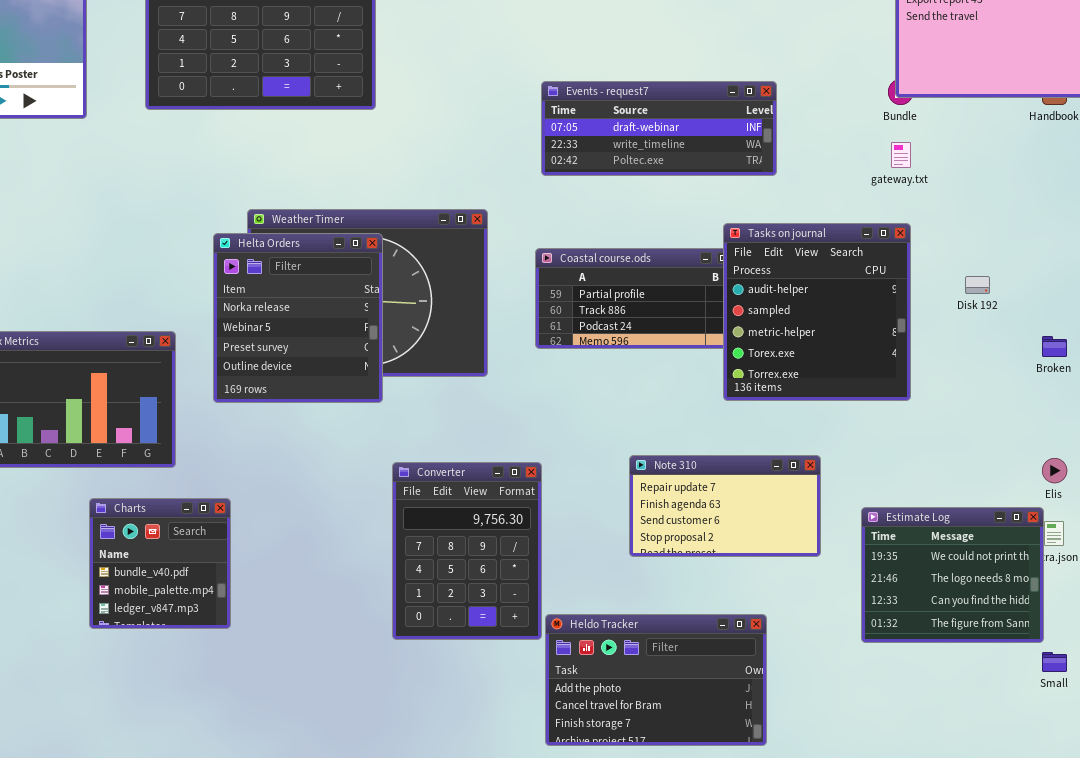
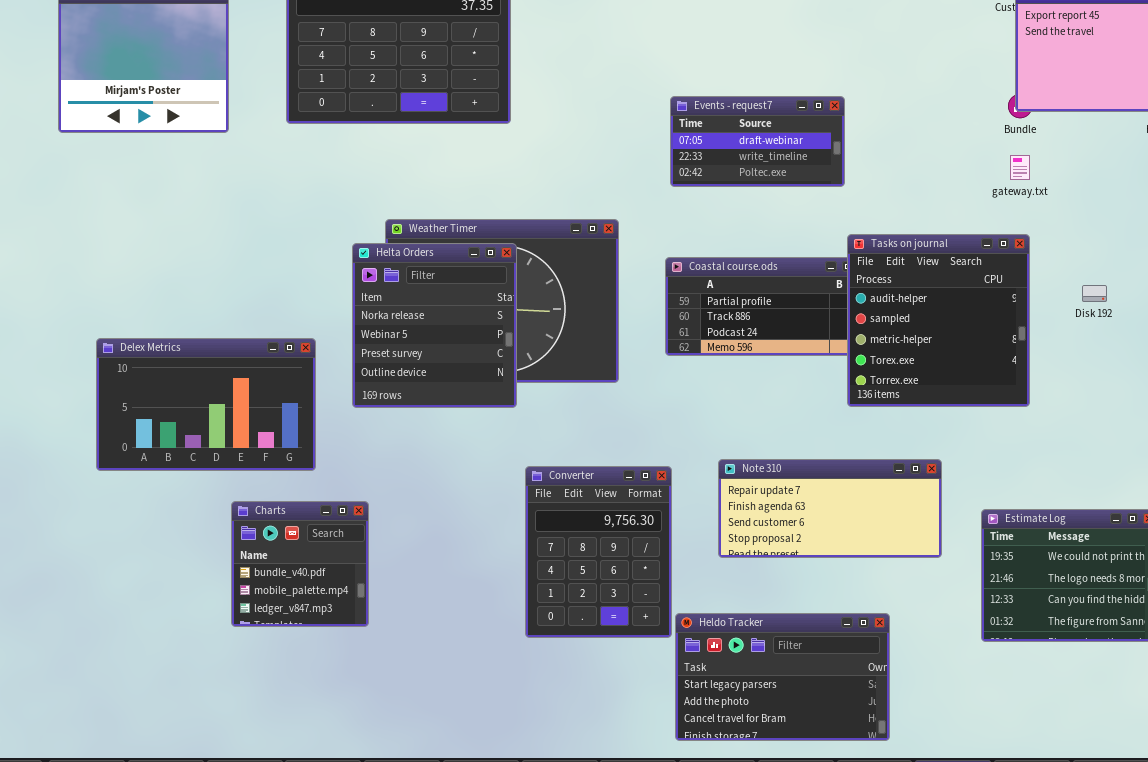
Events - request7: [541,81,777,176] -> [670,96,845,187], resized
Note 310: [629,455,821,557] -> [718,459,942,558], resized
Heldo Tracker: [545,614,767,746] -> [675,613,890,741], scrolled up 1 row

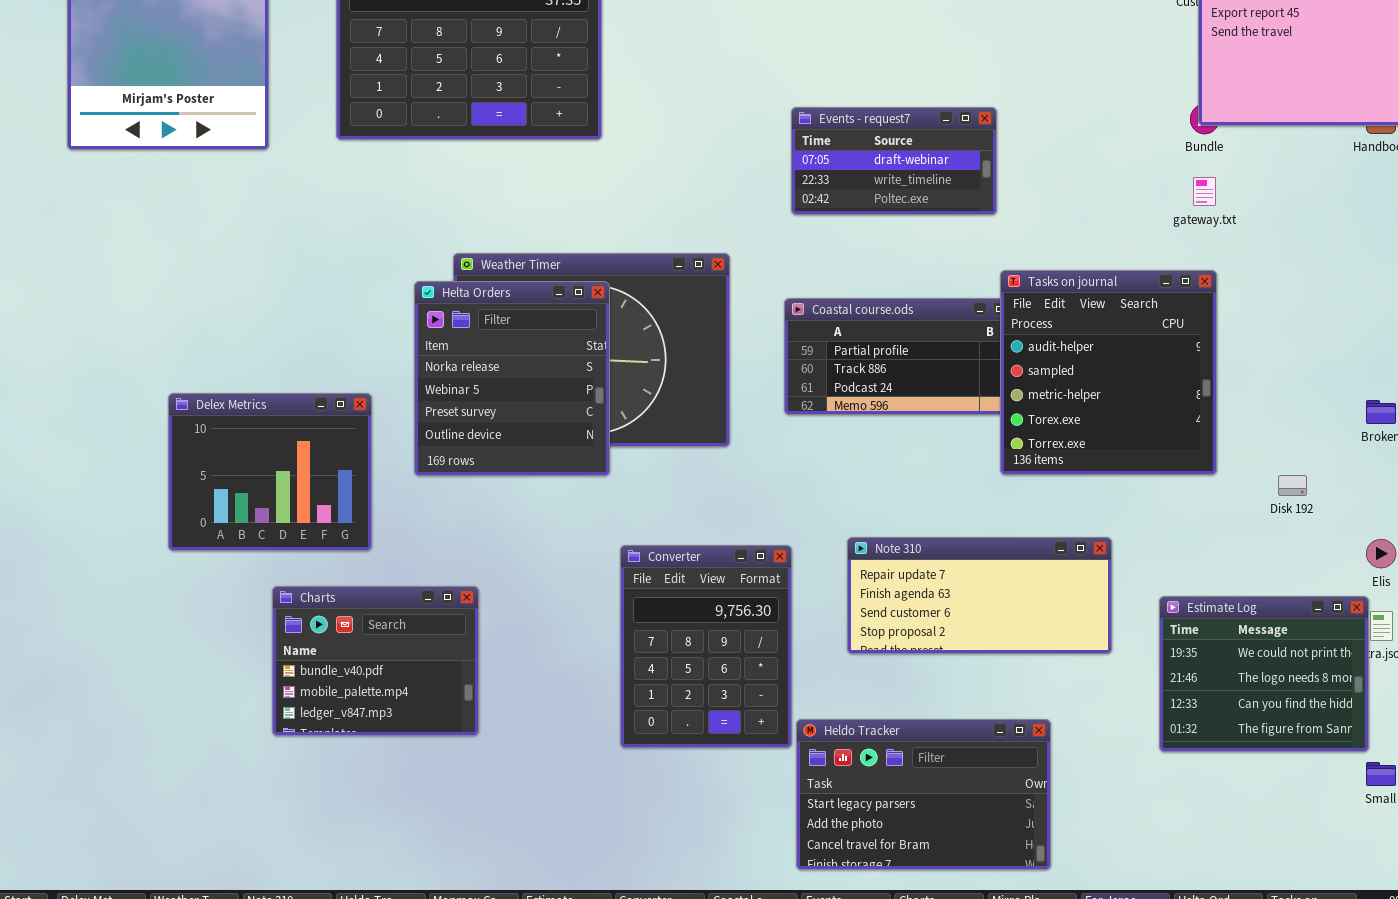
Disk 192: [1082,285,1107,302] -> [1278,475,1307,496], moved
Delex Metrics: [96,338,316,471] -> [168,393,372,551], resized
Charts: [231,501,369,627] -> [272,586,479,736], resized

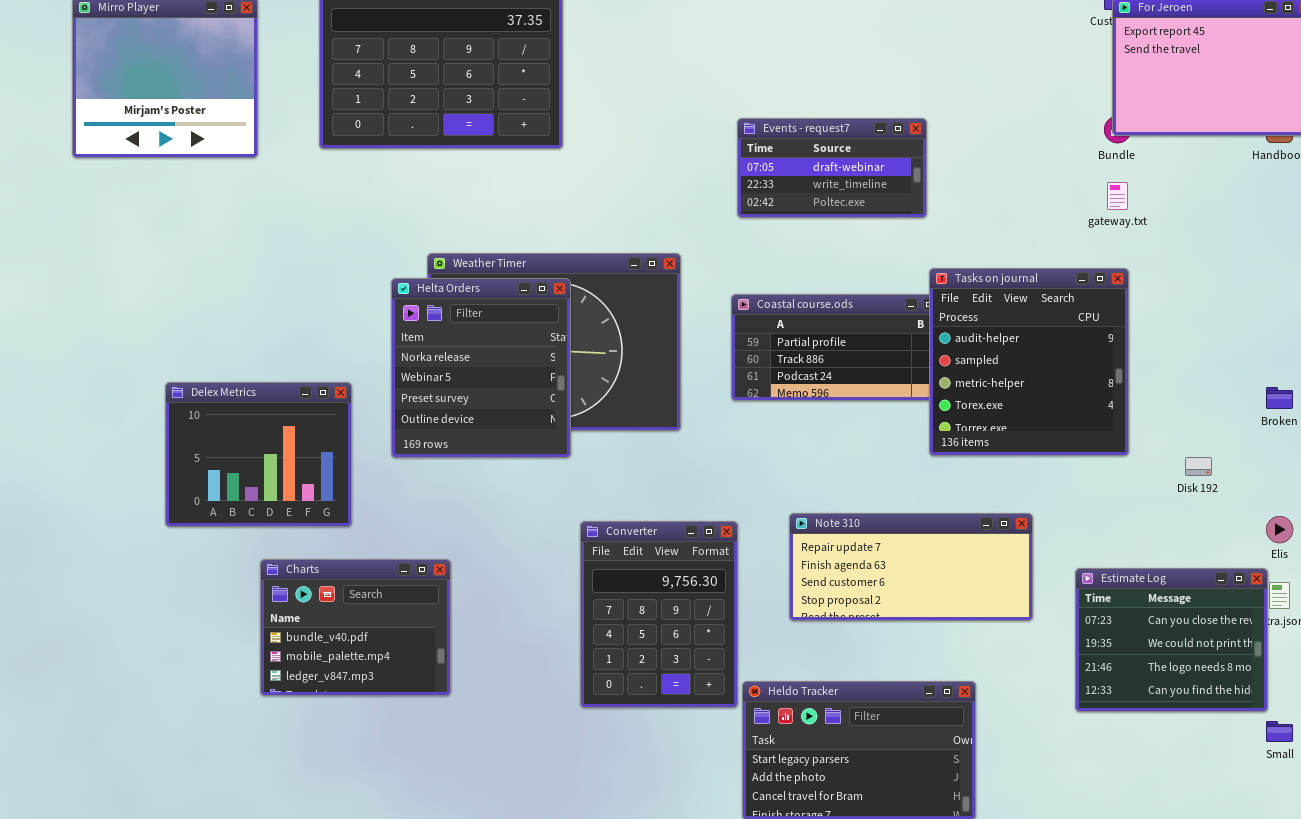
Estimate Log: [1159,596,1369,752] -> [1075,568,1268,712], scrolled up 1 row

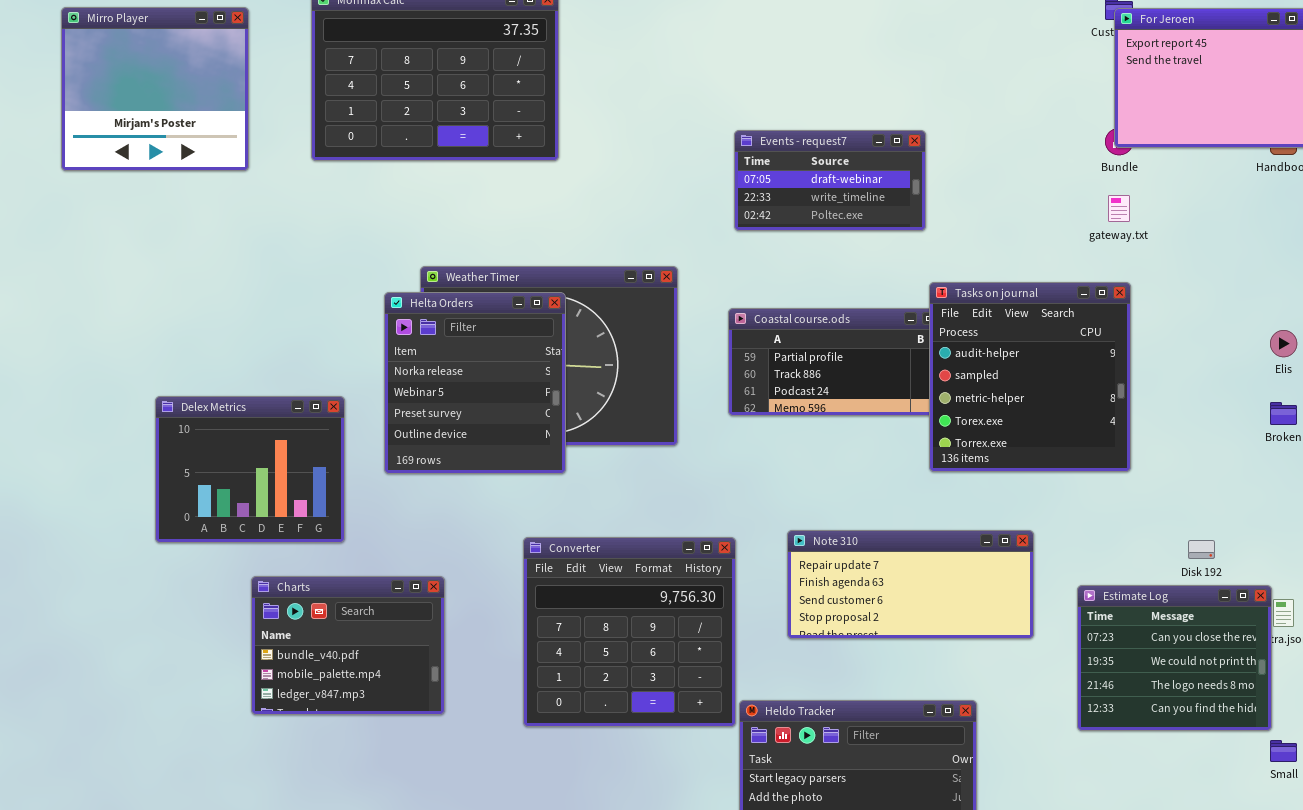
Disk 192: [1185,457,1212,476] -> [1188,540,1215,559], moved
Elis: [1266,516,1293,543] -> [1270,330,1297,357], moved
Converter: [580,521,738,708] -> [523,537,736,727], resized

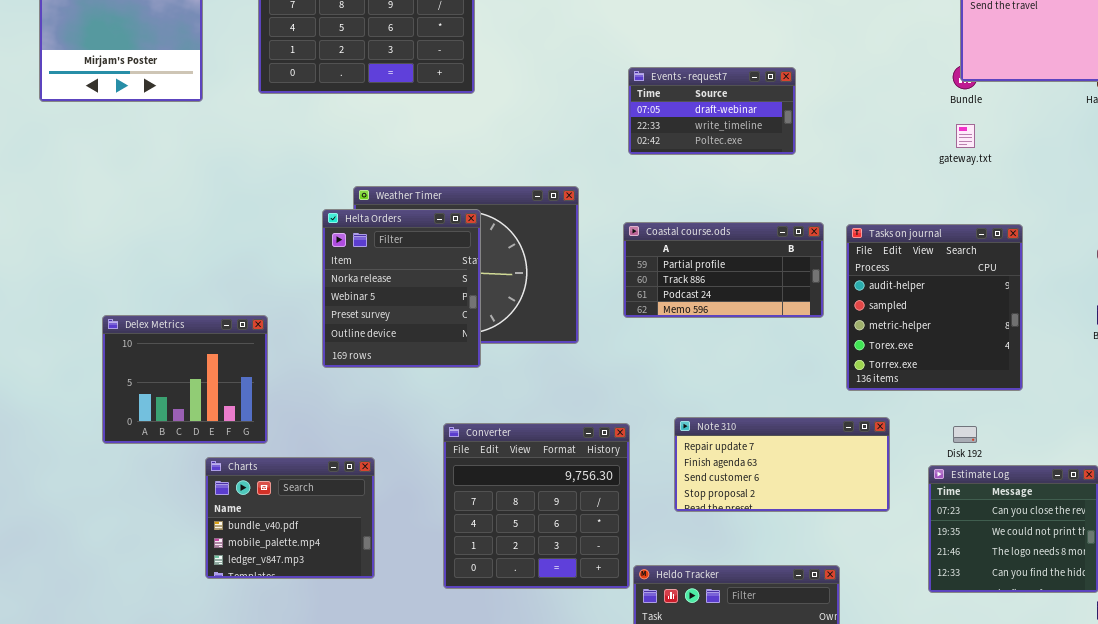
Tasks on journal: [929,282,1131,472] -> [846,224,1023,391], moved
Delex Metrics: [155,396,345,543] -> [102,315,268,444], moved
Disk 192: [1188,540,1215,559] -> [953,426,977,443], moved

